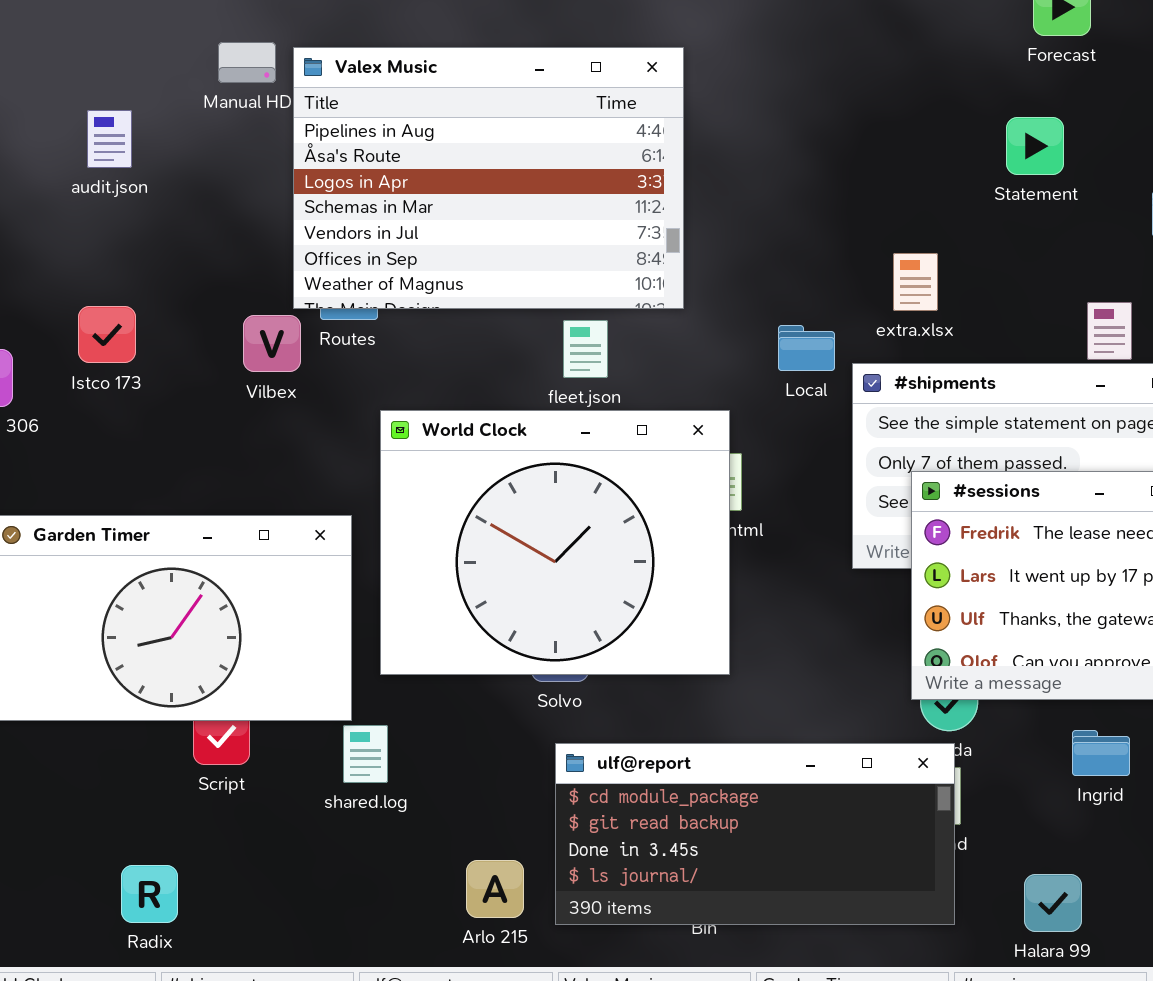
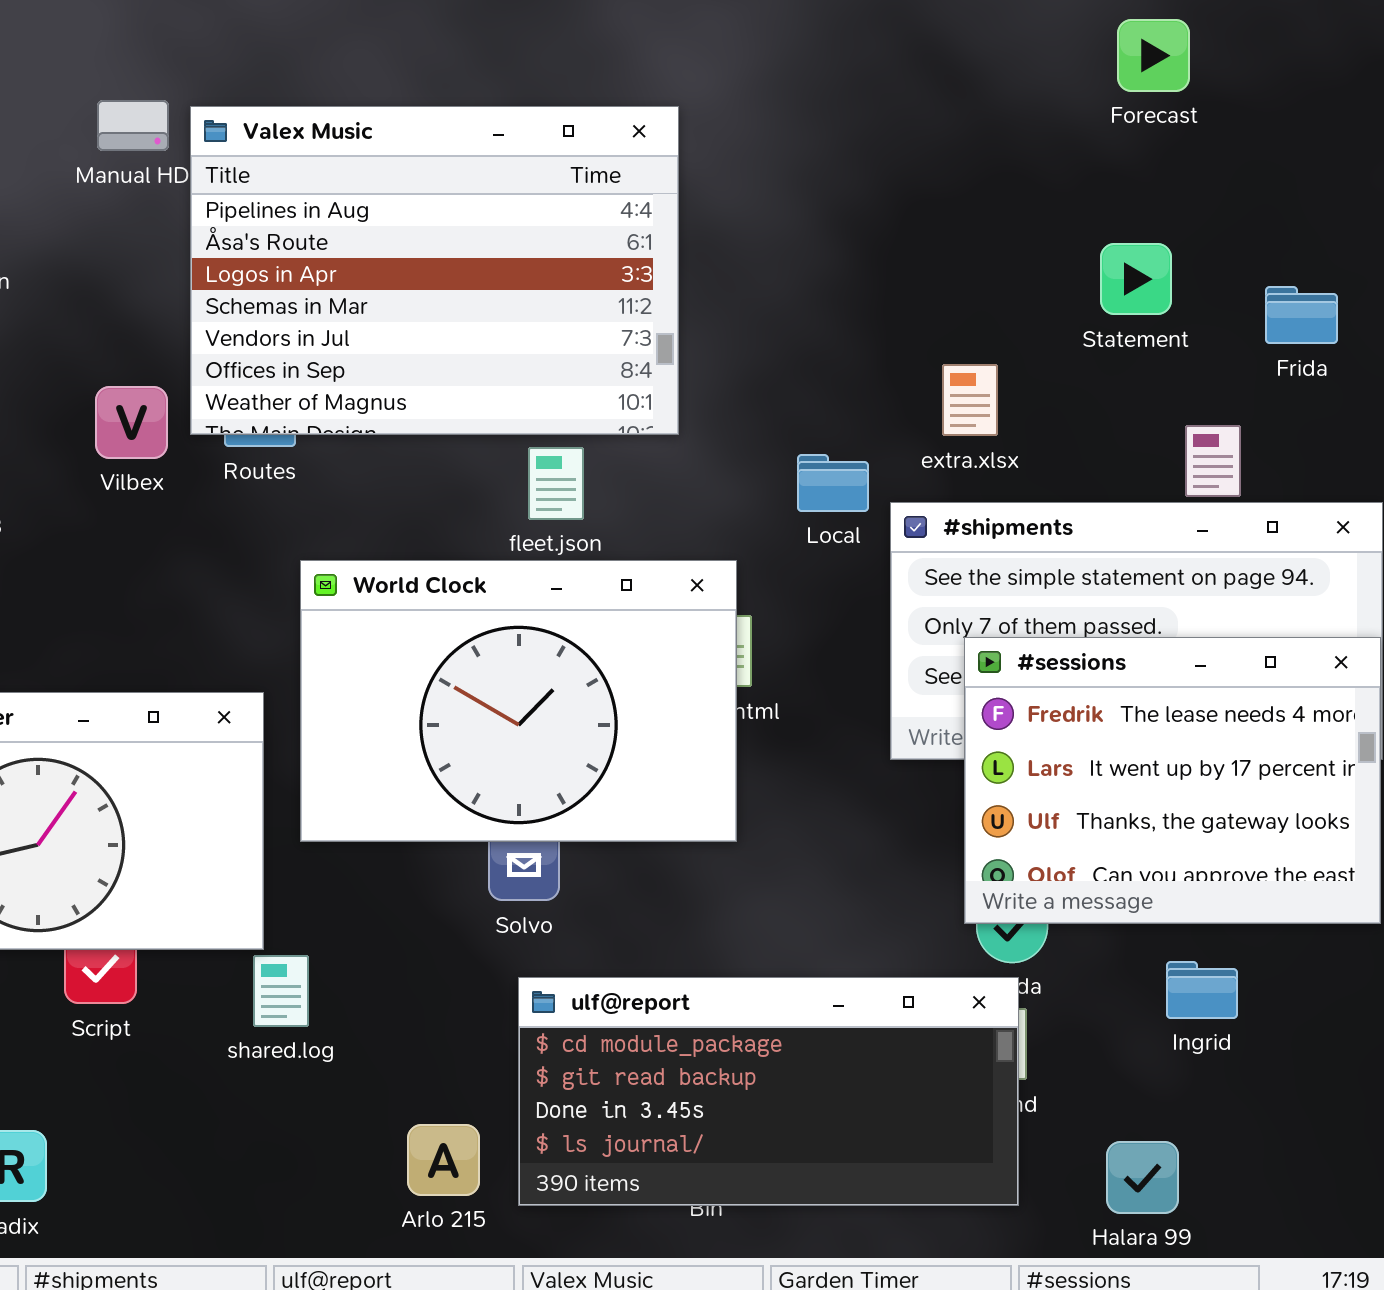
Statement: [1006,117,1064,175] -> [1100,243,1172,315], moved
Vilbex: [243,315,301,372] -> [95,386,168,459], moved
World Clock: [380,410,730,675] -> [300,560,737,842], resized

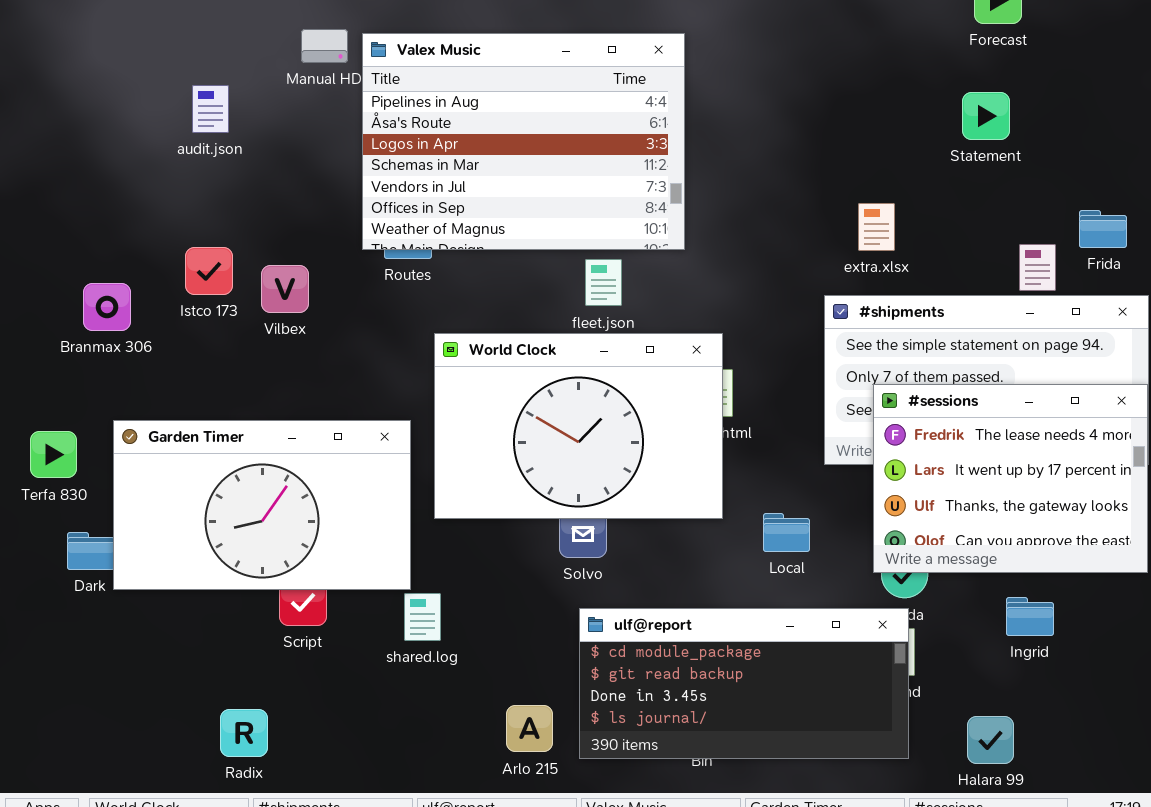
Statement: [1100,243,1172,315] -> [962,92,1010,140], moved
Frida: [1265,286,1338,344] -> [1079,210,1127,248], moved
Vilbex: [95,386,168,459] -> [261,265,309,313], moved
Local: [797,454,869,512] -> [763,513,810,552], moved

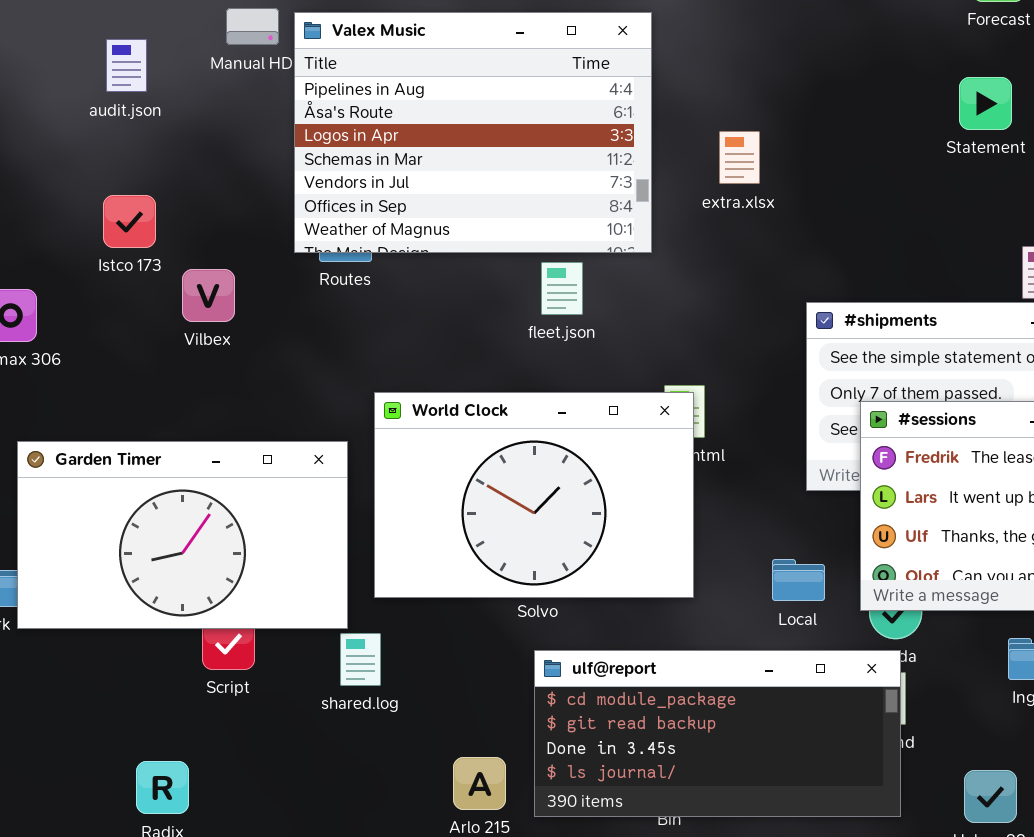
audit.json: [192,85,229,133] -> [106,39,147,92], moved
extra.xlsx: [858,203,895,251] -> [719,131,760,184], moved
Istco 173: [185,247,233,295] -> [103,195,156,248], moved
World Clock: [434,333,723,519] -> [374,392,694,598], moved
Local: [763,513,810,552] -> [772,559,825,601], moved

